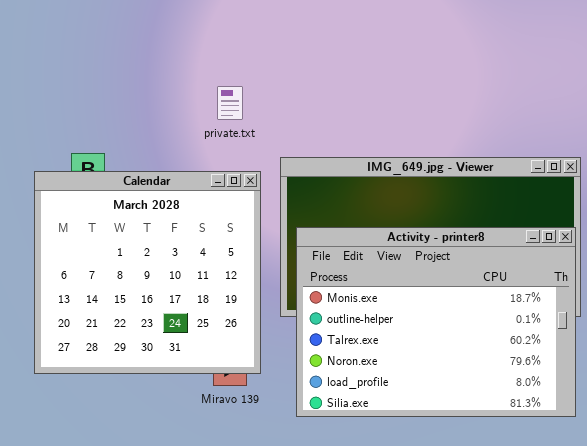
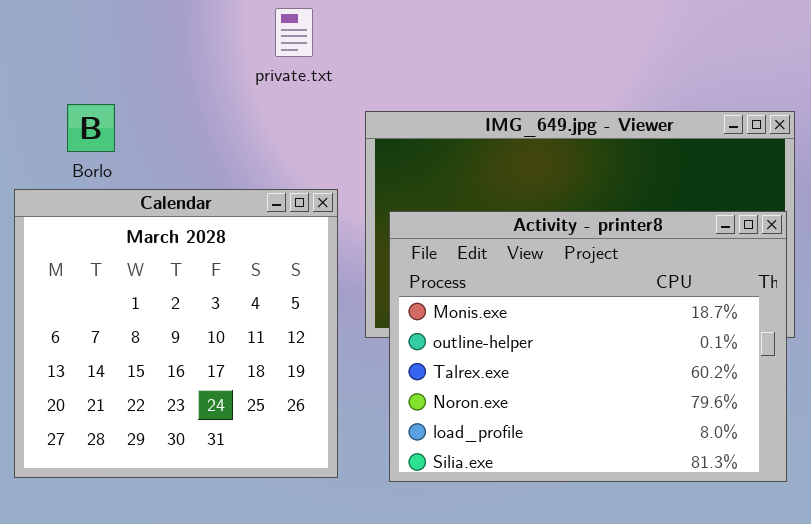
Calendar: [34,171,261,374] -> [14,189,338,478], moved

